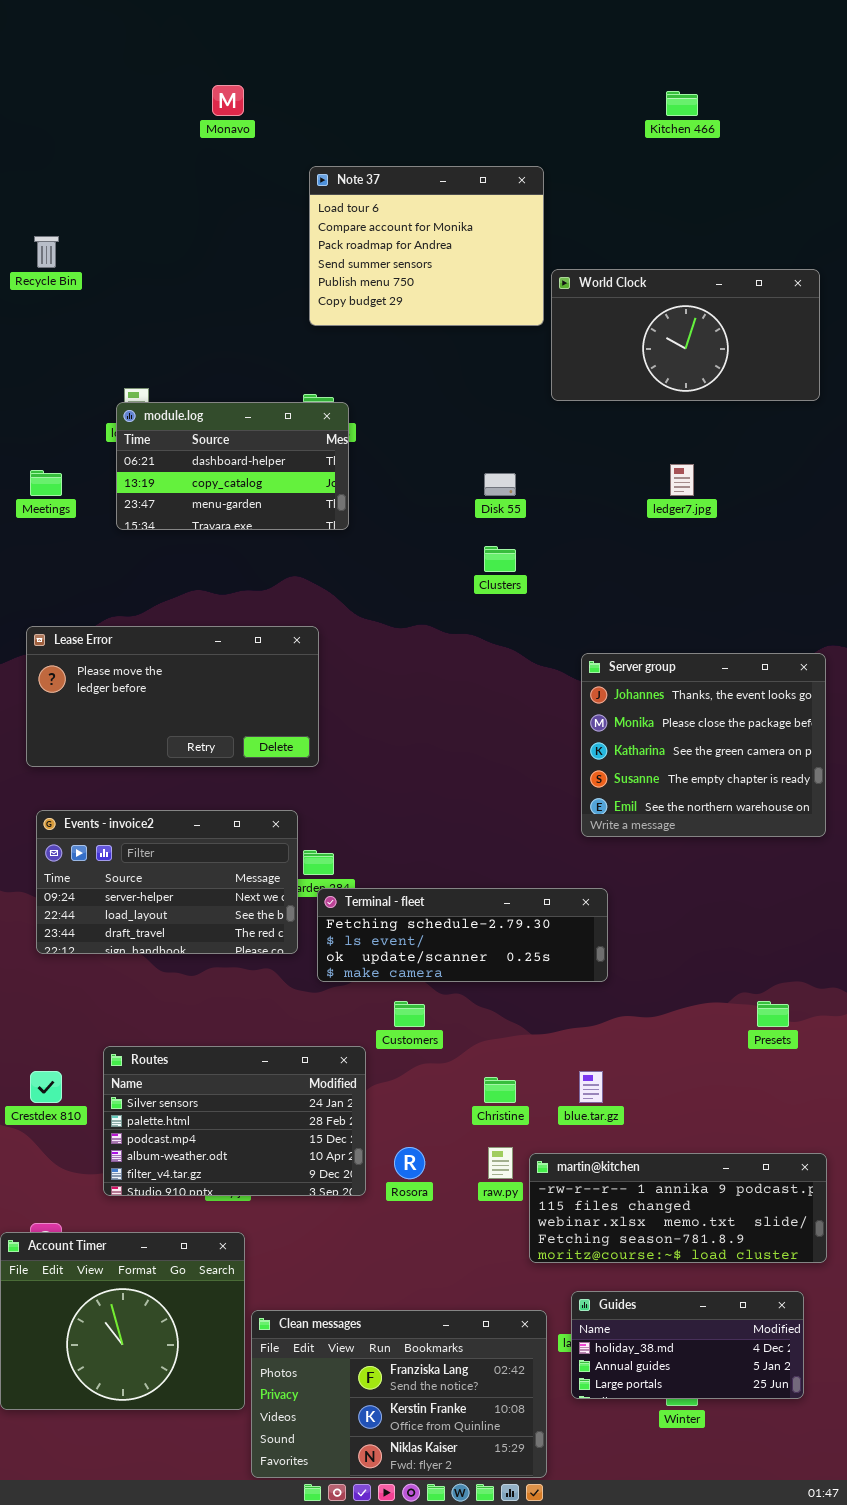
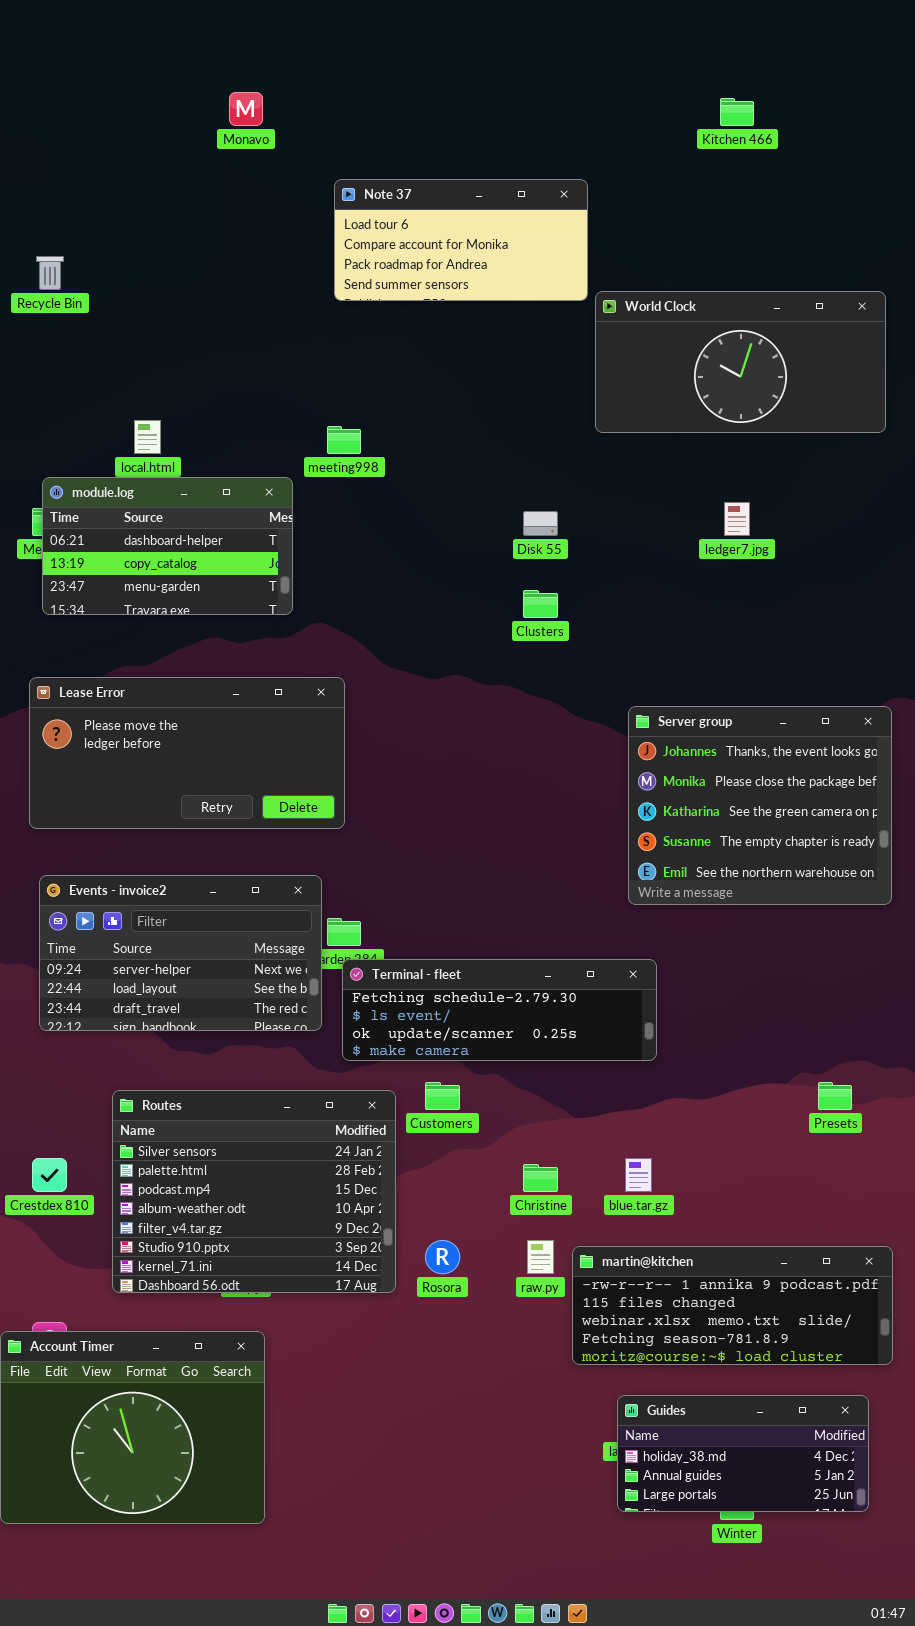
Note 37: [309,166,544,326] -> [334,179,588,301], resized
module.log: [116,402,349,530] -> [42,477,293,615], moved
Routes: [103,1046,366,1196] -> [112,1090,396,1293], resized
Clean messages: [251,1310,547,1478] -> none, closed

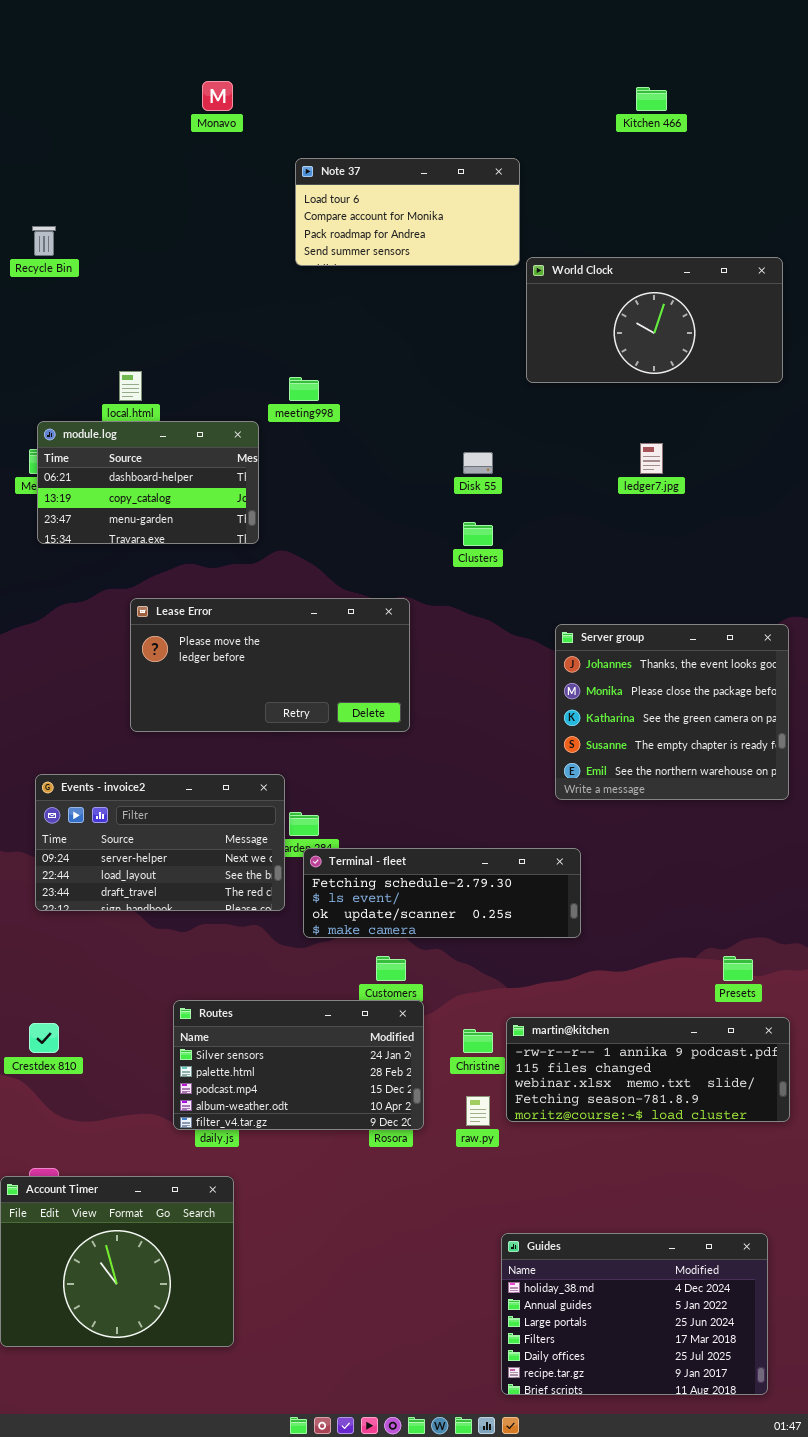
Lease Error: [29,677,345,829] -> [130,598,410,732], moved
Routes: [112,1090,396,1293] -> [173,1000,424,1130], moved, resized
martin@kitchen: [572,1246,893,1365] -> [506,1017,790,1122], moved
Guides: [617,1395,869,1512] -> [501,1233,768,1395], resized

